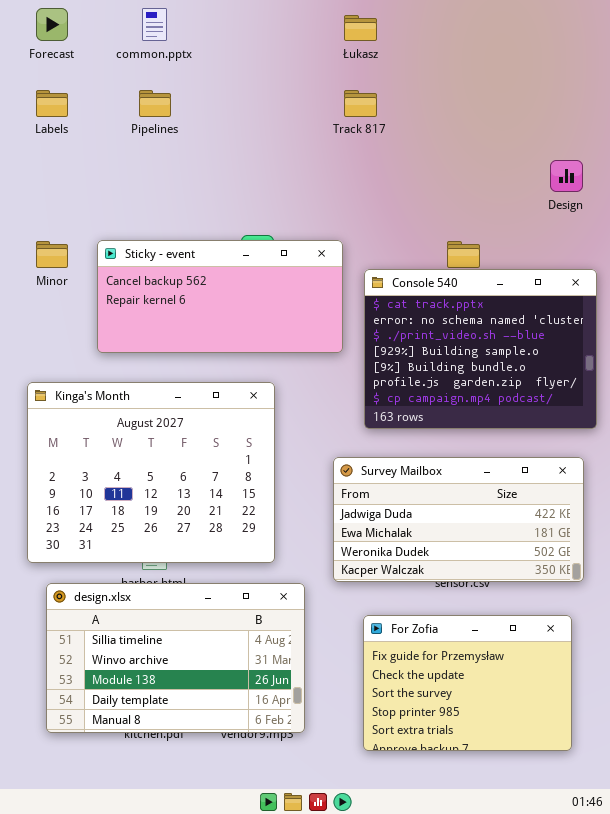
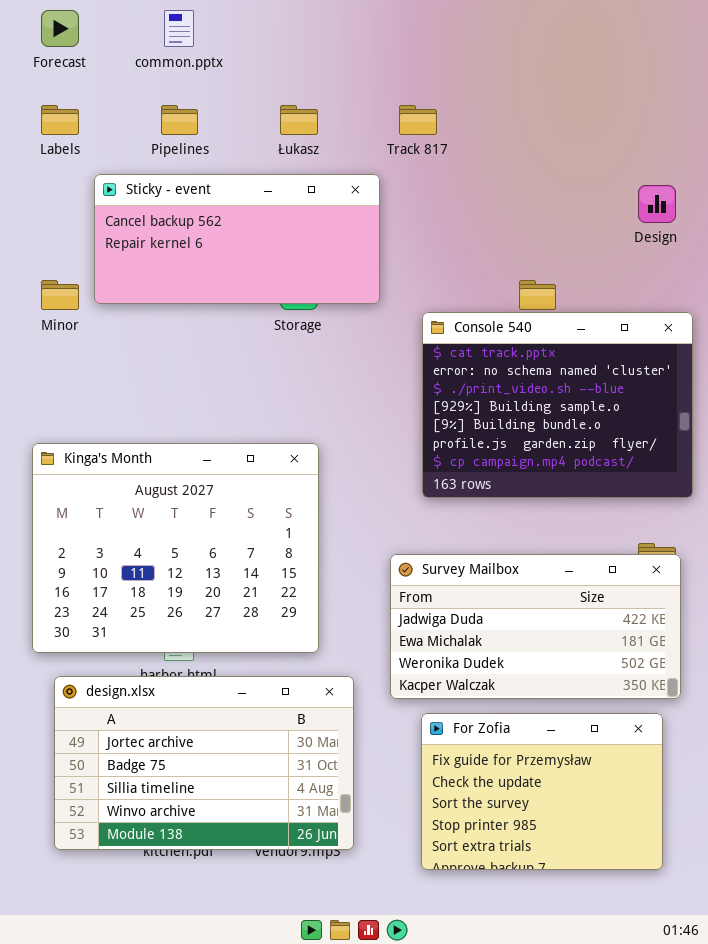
Łukasz: [344,15,377,41] -> [280,105,318,135], moved
Sticky - event: [97,240,343,353] -> [94,174,380,304], moved
Survey Mailbox: [333,457,584,582] -> [390,554,681,699], moved
design.xlsx: [46,583,305,733] -> [54,676,354,850], scrolled up 2 rows

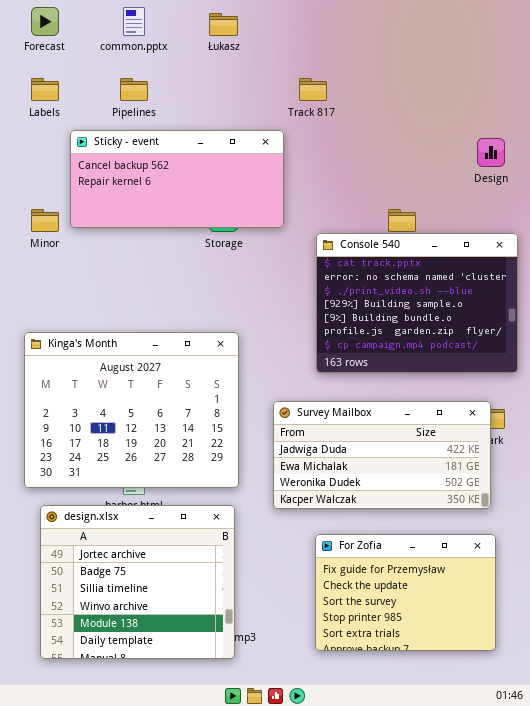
Łukasz: [280,105,318,135] -> [209,13,238,36], moved
Survey Mailbox: [390,554,681,699] -> [273,401,491,509], moved
design.xlsx: [54,676,354,850] -> [40,505,235,659], resized

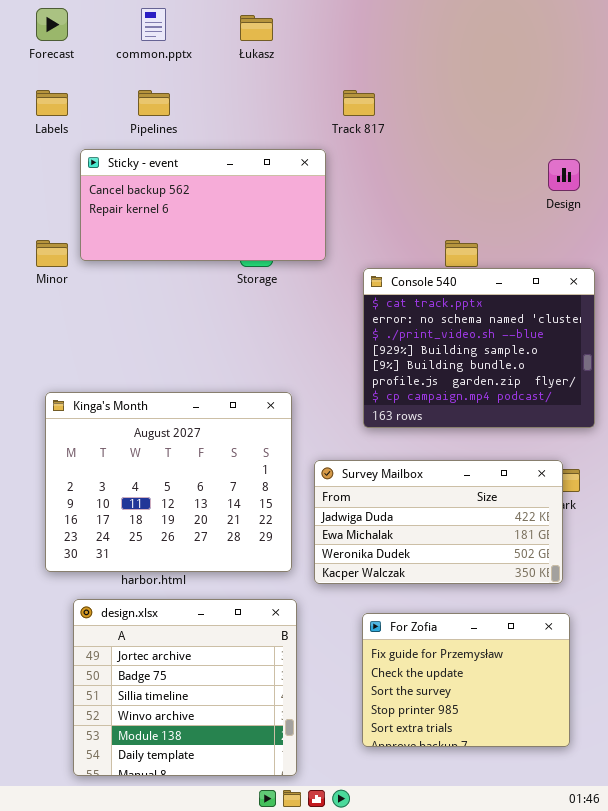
Kinga's Month: [24,332,239,488] -> [45,392,292,572], moved
design.xlsx: [40,505,235,659] -> [73,599,297,776], moved

